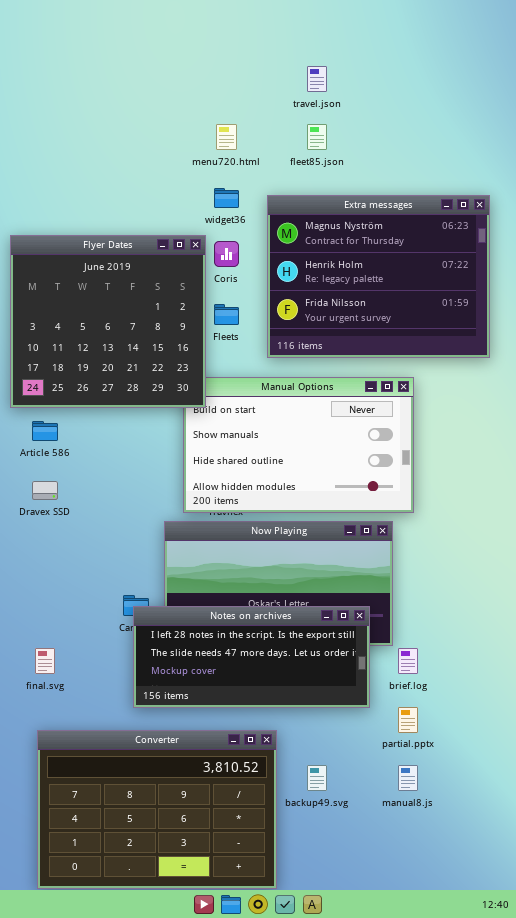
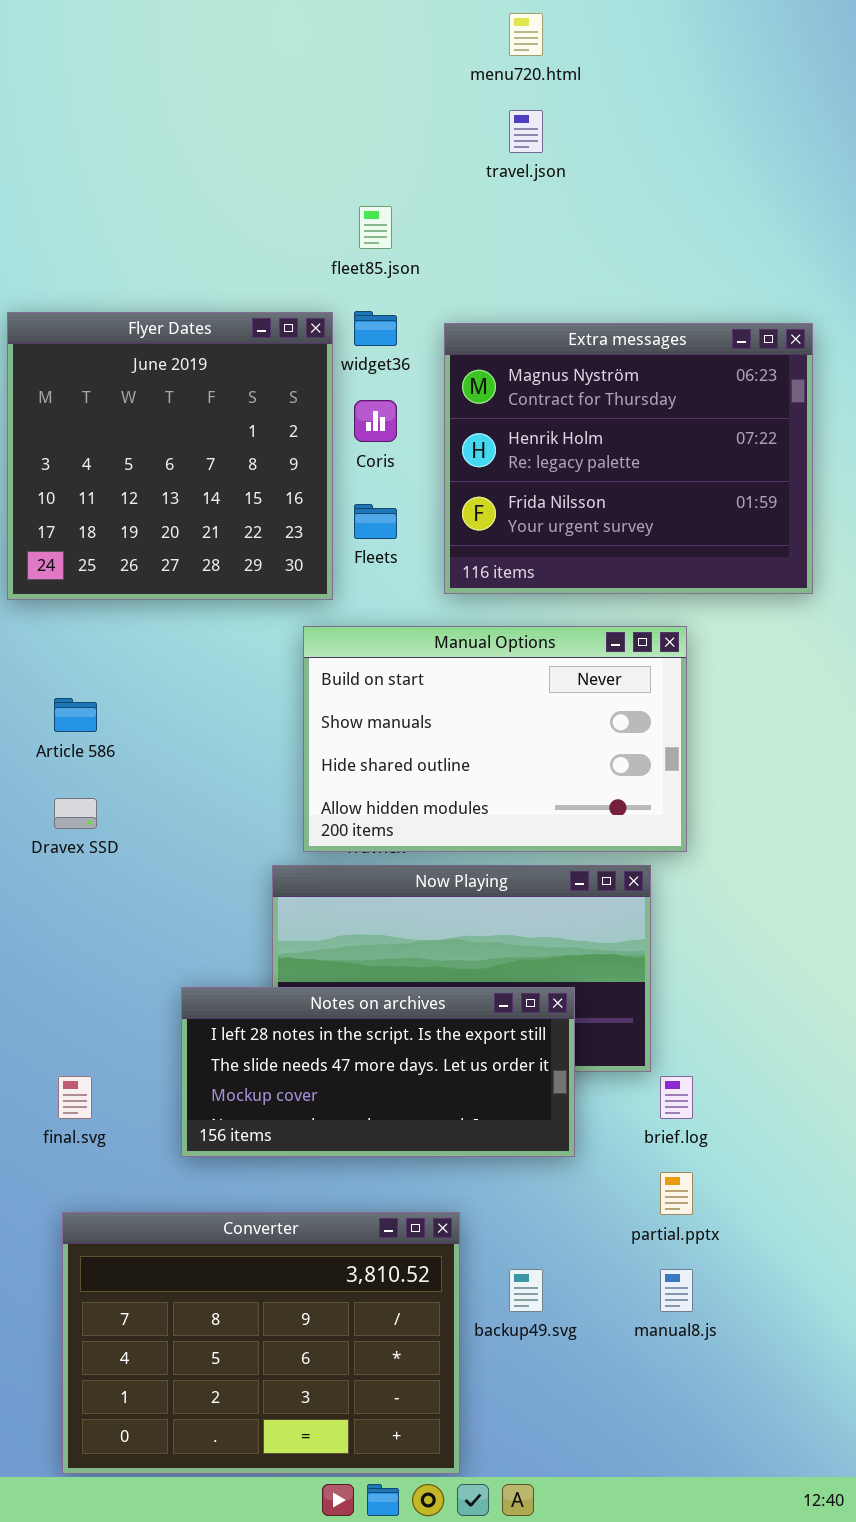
menu720.html: [216,124,237,150] -> [509,13,543,56], moved
fleet85.json: [307,124,327,150] -> [359,206,392,249], moved
Flyer Dates: [10,235,206,408] -> [7,312,333,600], moved
Notes on archives: [133,606,370,708] -> [181,987,575,1157], moved

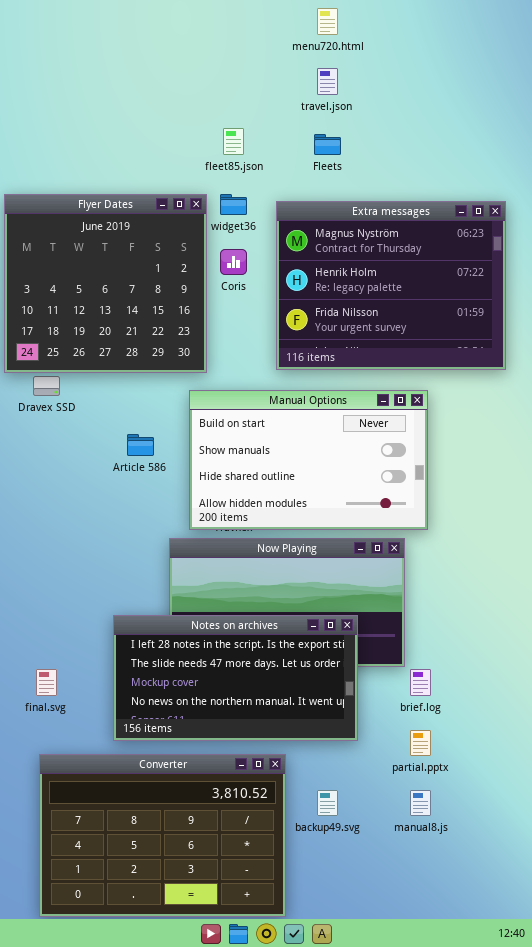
Fleets: [354,504,397,539] -> [314,134,341,155], moved
Article 586: [54,698,97,732] -> [127,434,154,456], moved
Dravex SSD: [54,798,97,829] -> [33,376,60,396], moved
Notes on archives: [181,987,575,1157] -> [113,615,358,741], resized

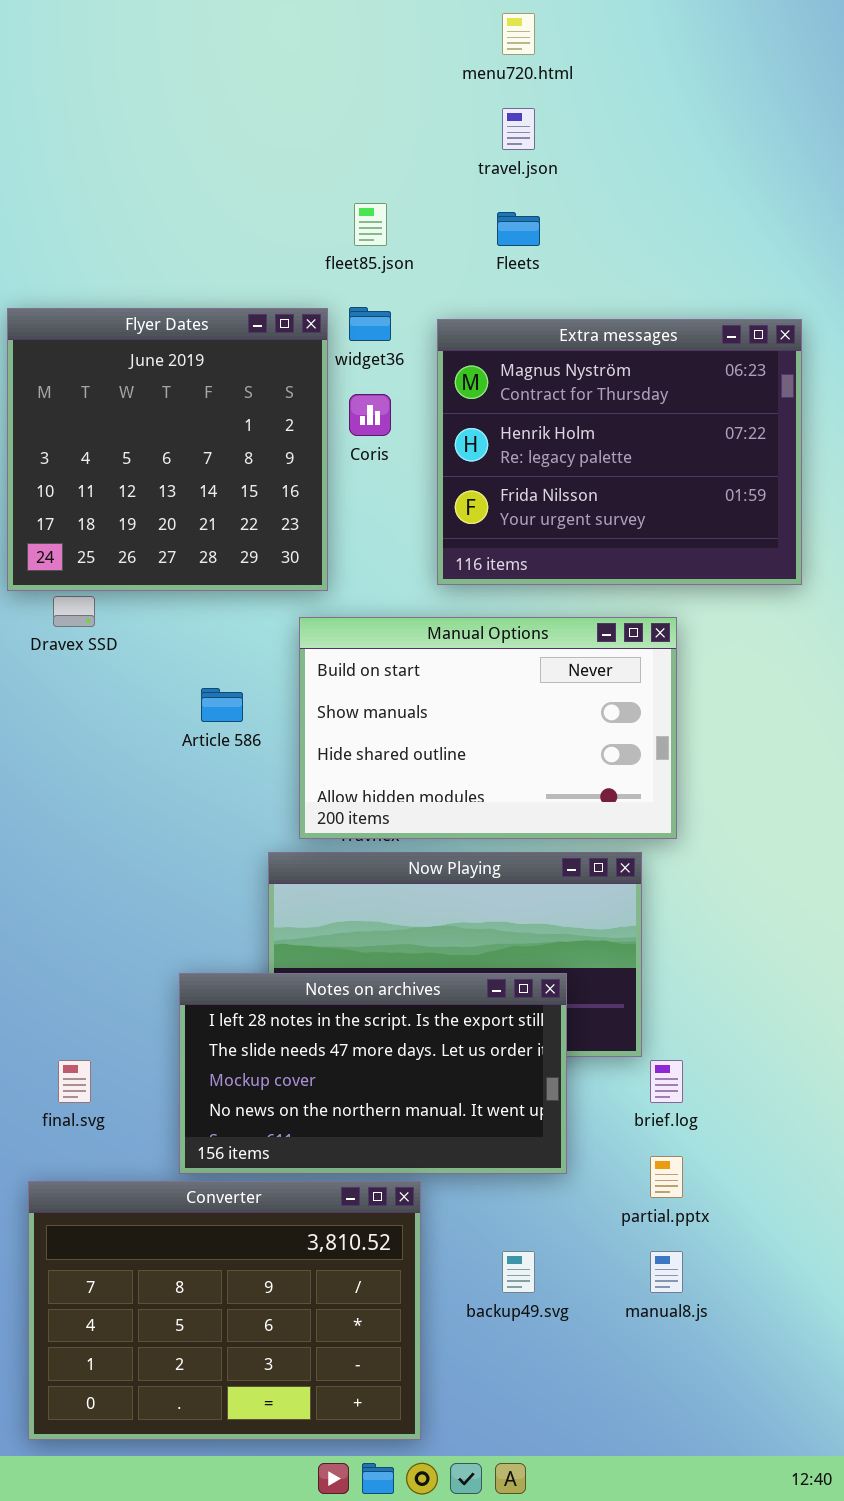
Converter: [39,754,286,917] -> [28,1181,421,1440], moved

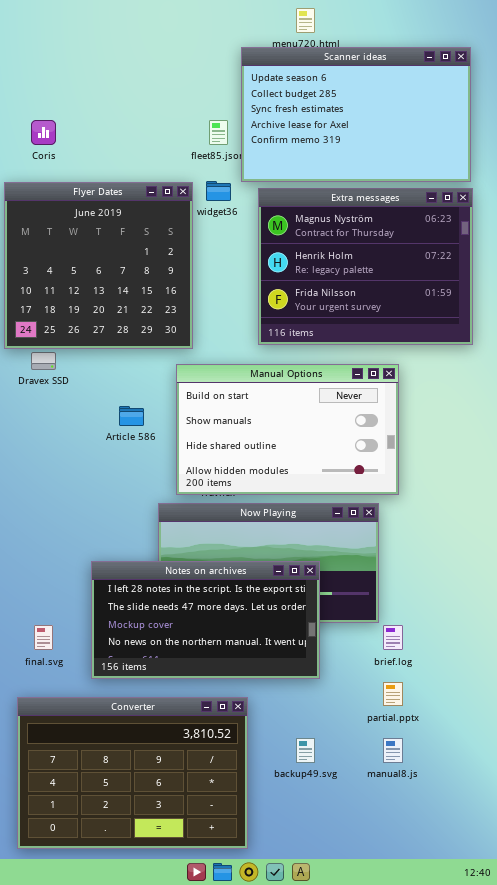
Scanner ideas: none -> [241,47,471,182], opened
Coris: [349,394,391,436] -> [31,120,56,145], moved
Notes on archives: [179,973,567,1174] -> [91,561,320,679], moved

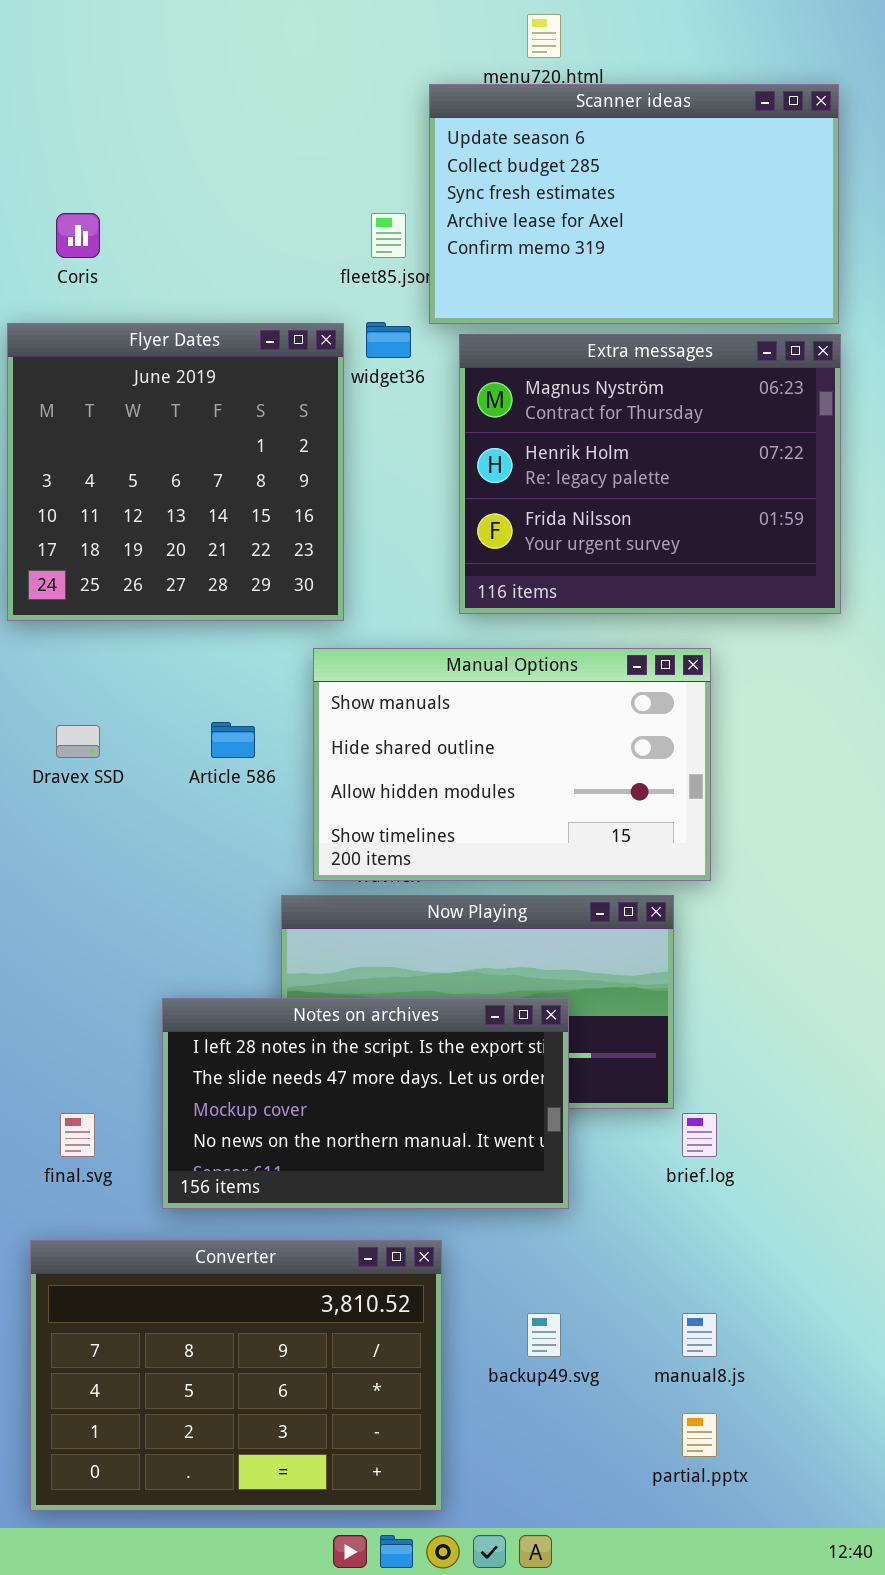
Dravex SSD: [31,352,56,370] -> [56,725,100,758], moved
Manual Options: [176,364,399,495] -> [313,648,711,881], scrolled down 1 row
partial.pptx: [383,682,403,706] -> [682,1413,717,1457], moved

